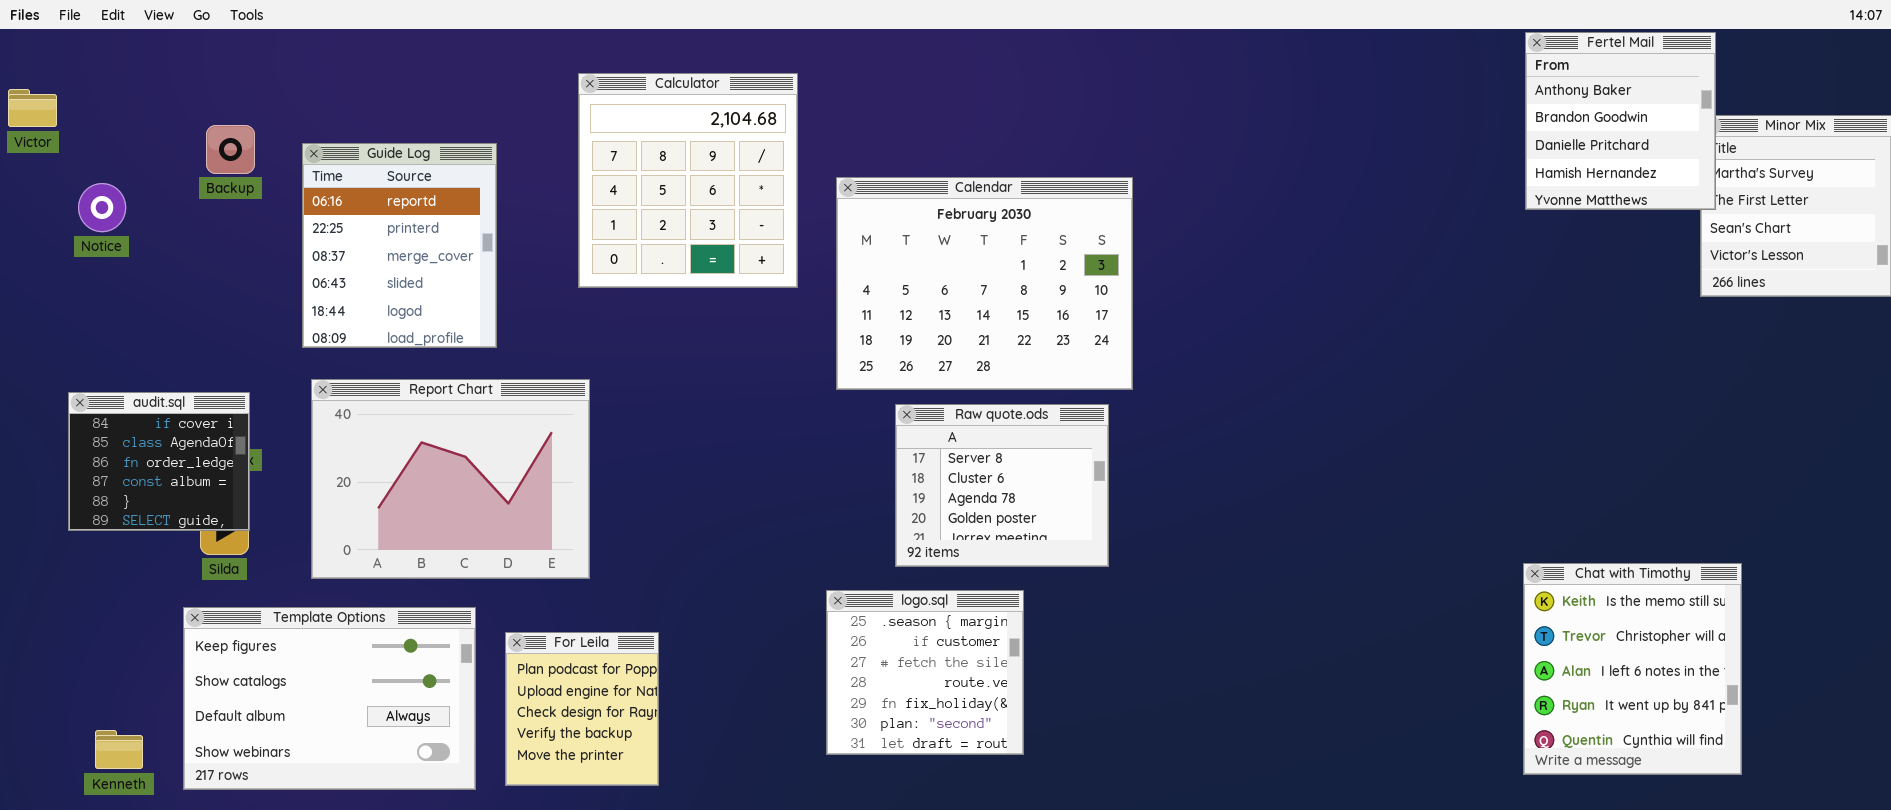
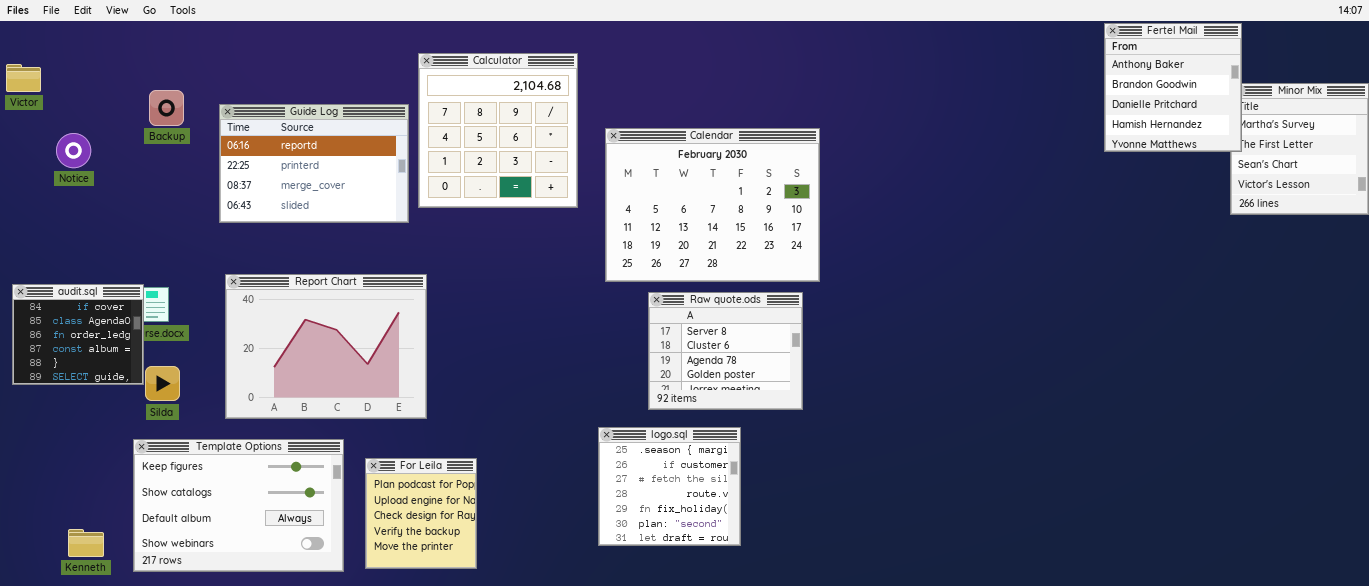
Guide Log: [302,143,497,348] -> [219,104,409,223], resized
audit.sql: [68,392,250,531] -> [12,284,144,385], moved
Chat with Timothy: [1523,563,1742,775] -> none, closed

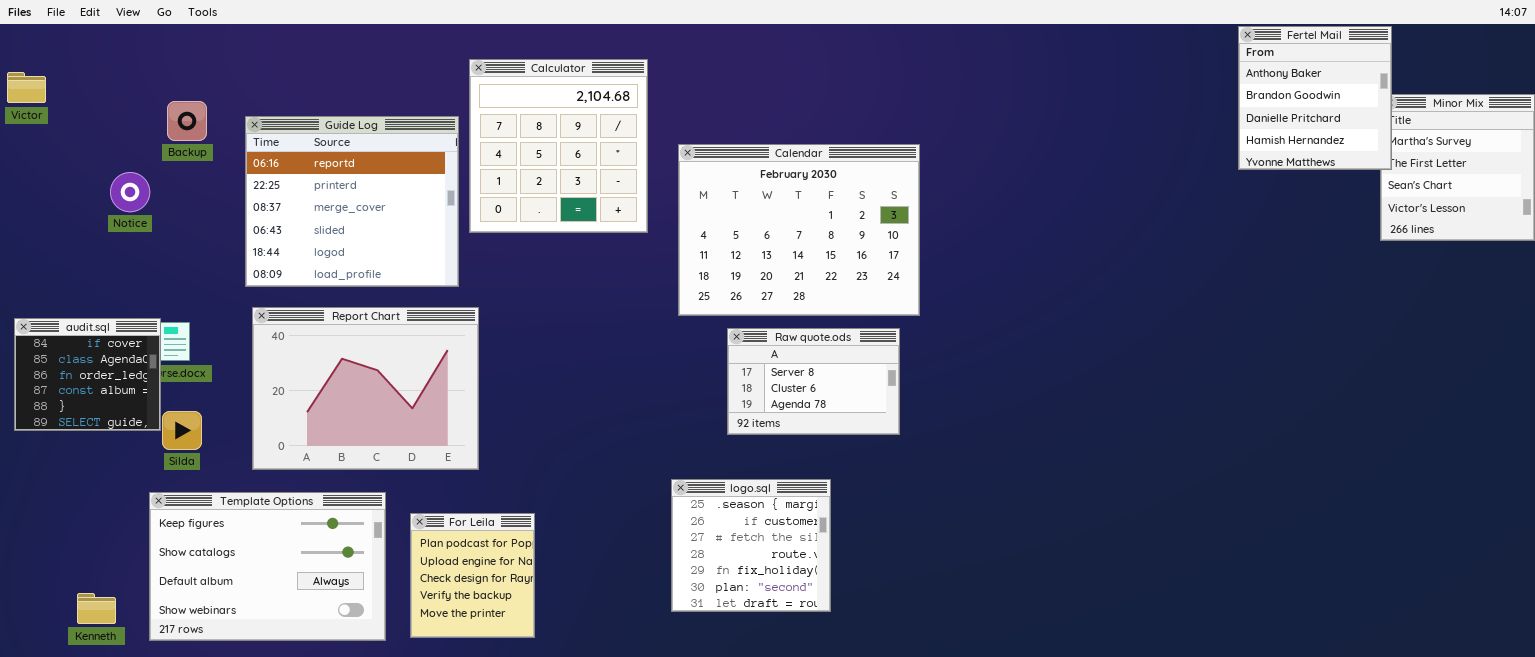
Guide Log: [219,104,409,223] -> [245,116,459,287], resized
Notice: [56,133,91,168] -> [110,172,150,212], moved
Raw quote.ods: [648,292,803,410] -> [727,328,900,435], resized

